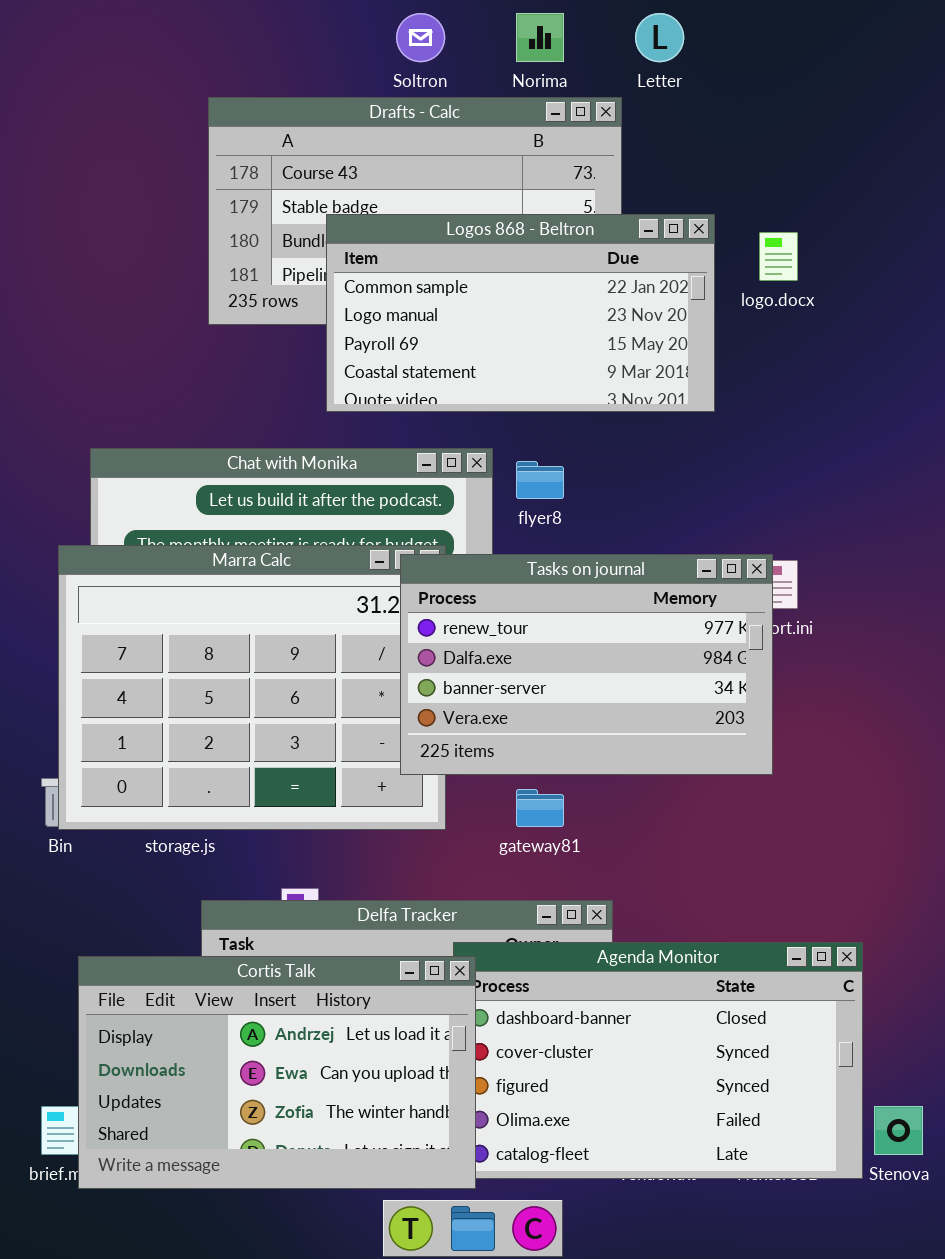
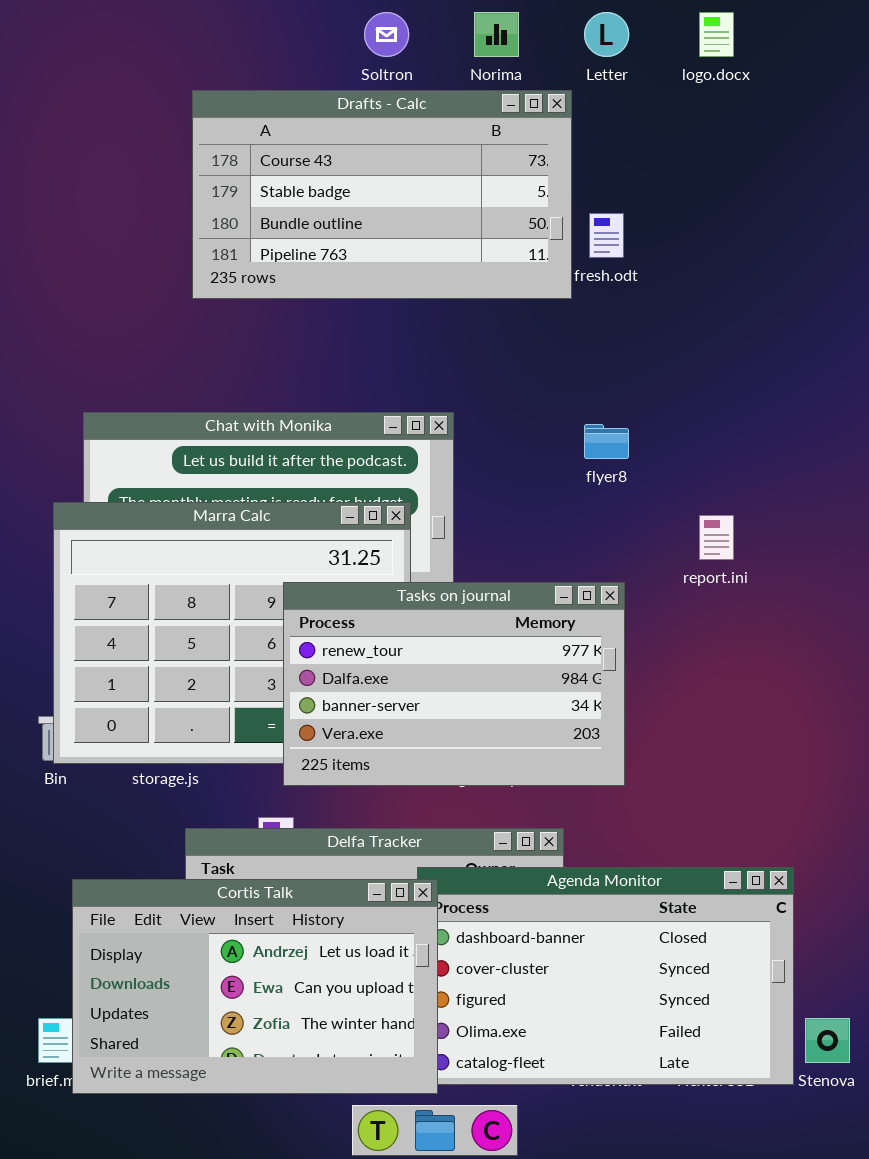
Logos 868 - Beltron: [326,214,715,412] -> none, closed
logo.docx: [759,232,798,281] -> [699,12,734,57], moved
flyer8: [516,461,564,499] -> [584,424,629,459], moved
Tasks on journal: [400,554,773,775] -> [283,582,625,786], moved

